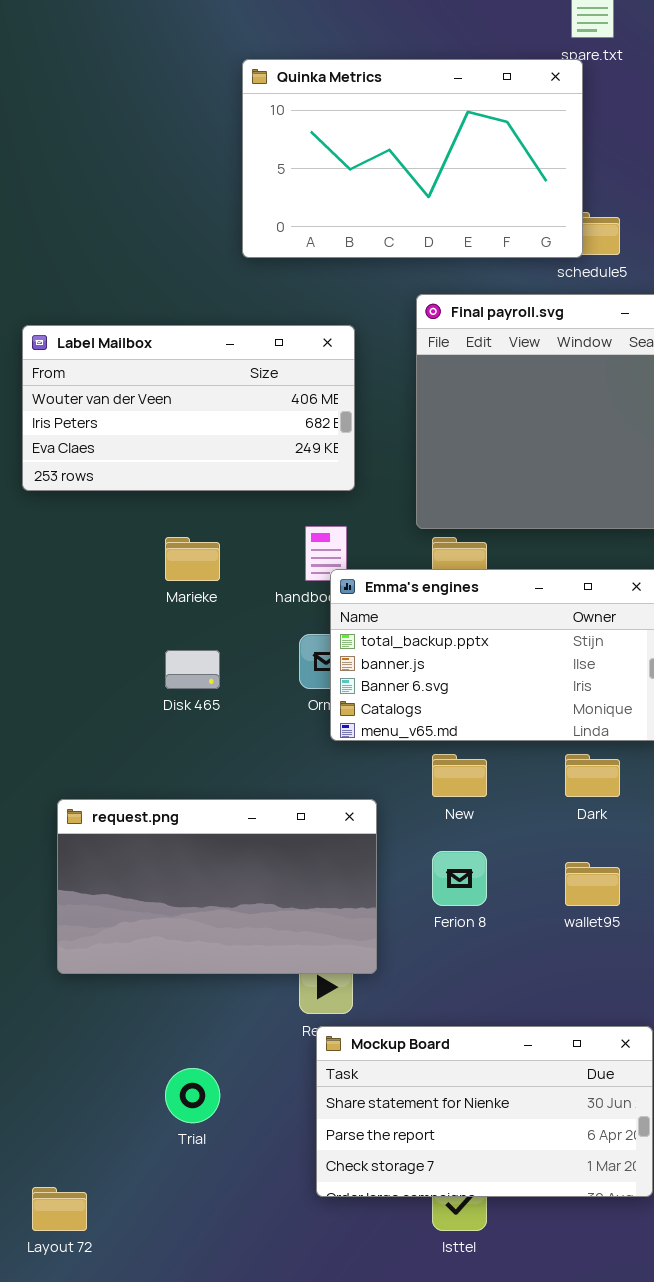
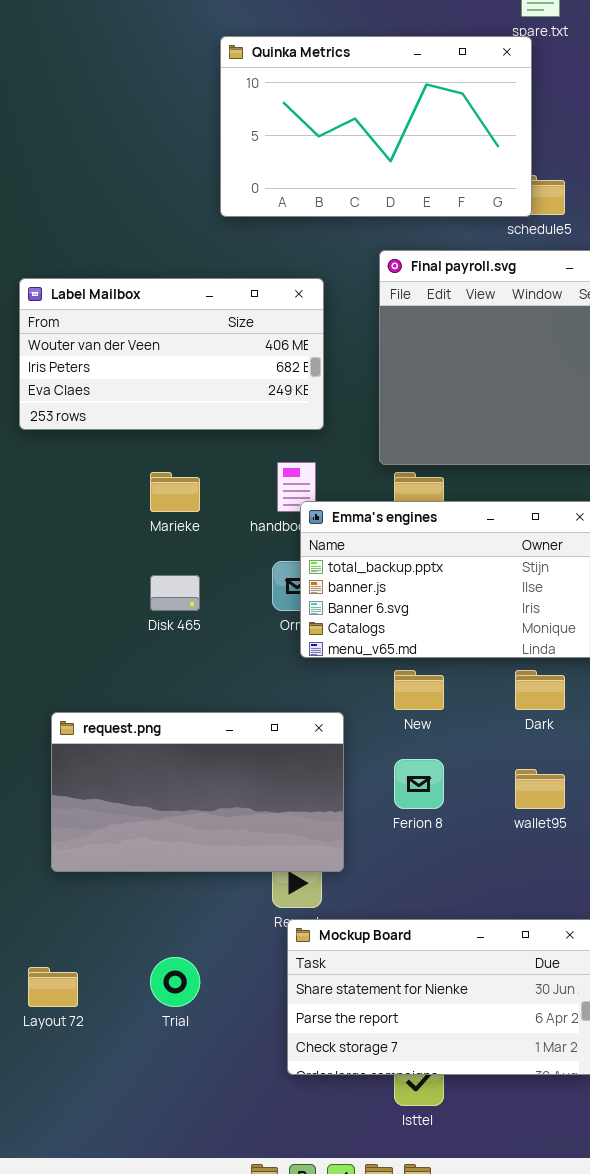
Layout 72: [32,1187,87,1231] -> [28,967,78,1007], moved

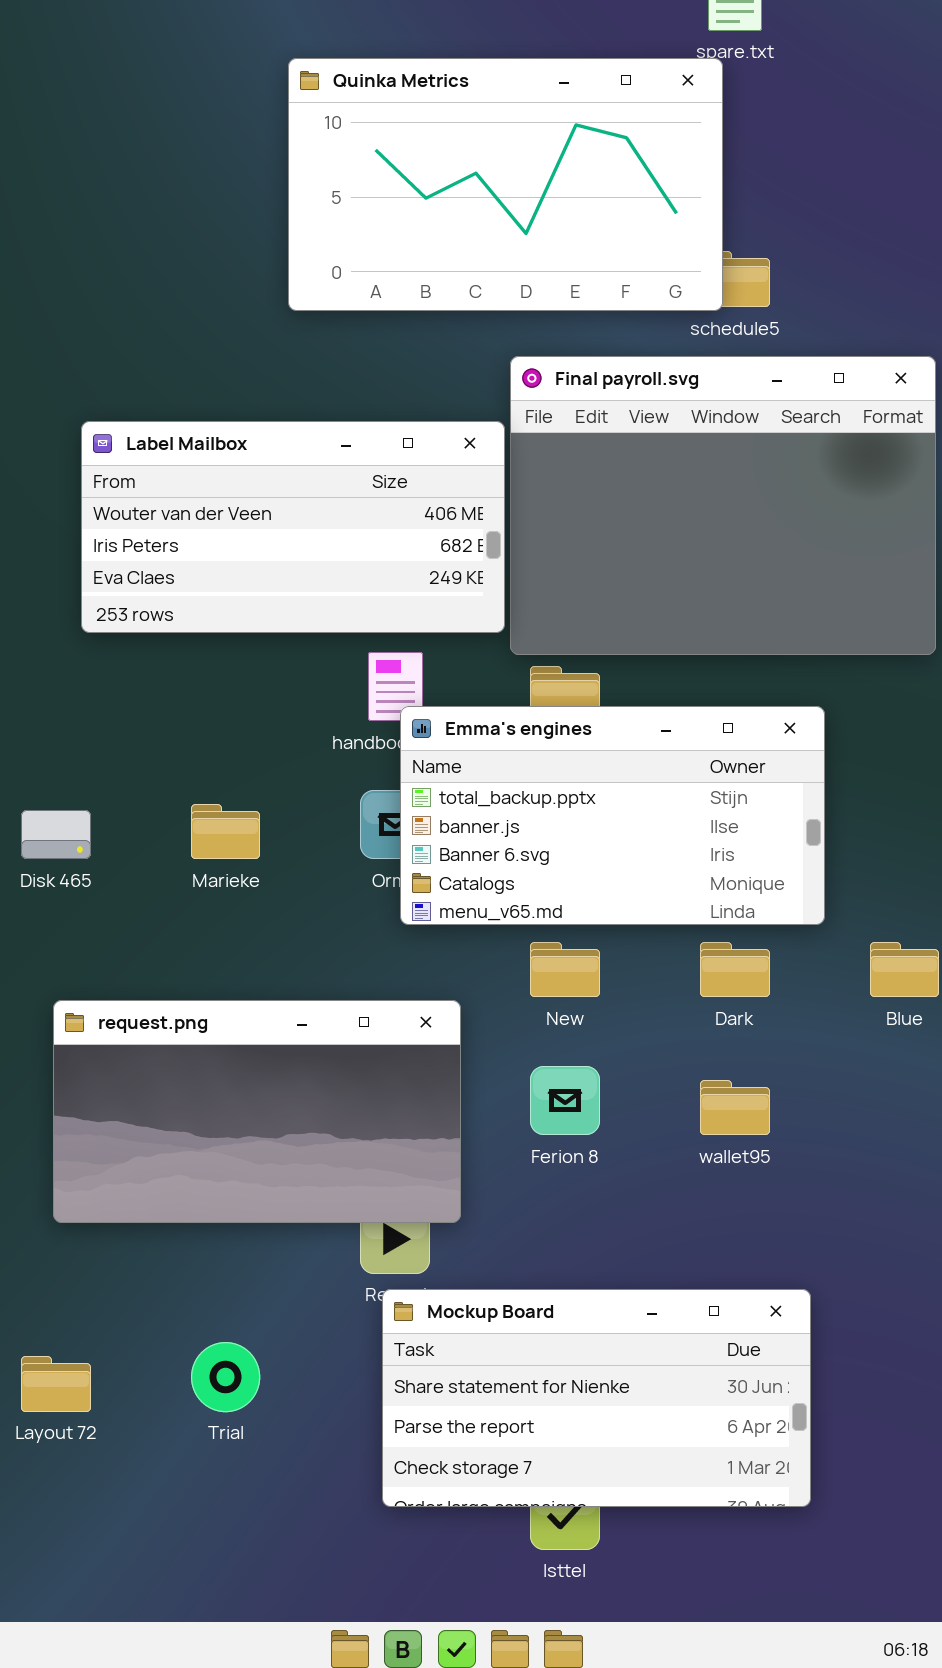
Label Mailbox: [19,278,324,430] -> [81,421,505,633], moved
Marieke: [150,472,200,512] -> [191,804,260,859], moved
Disk 465: [150,575,200,611] -> [21,810,91,859], moved

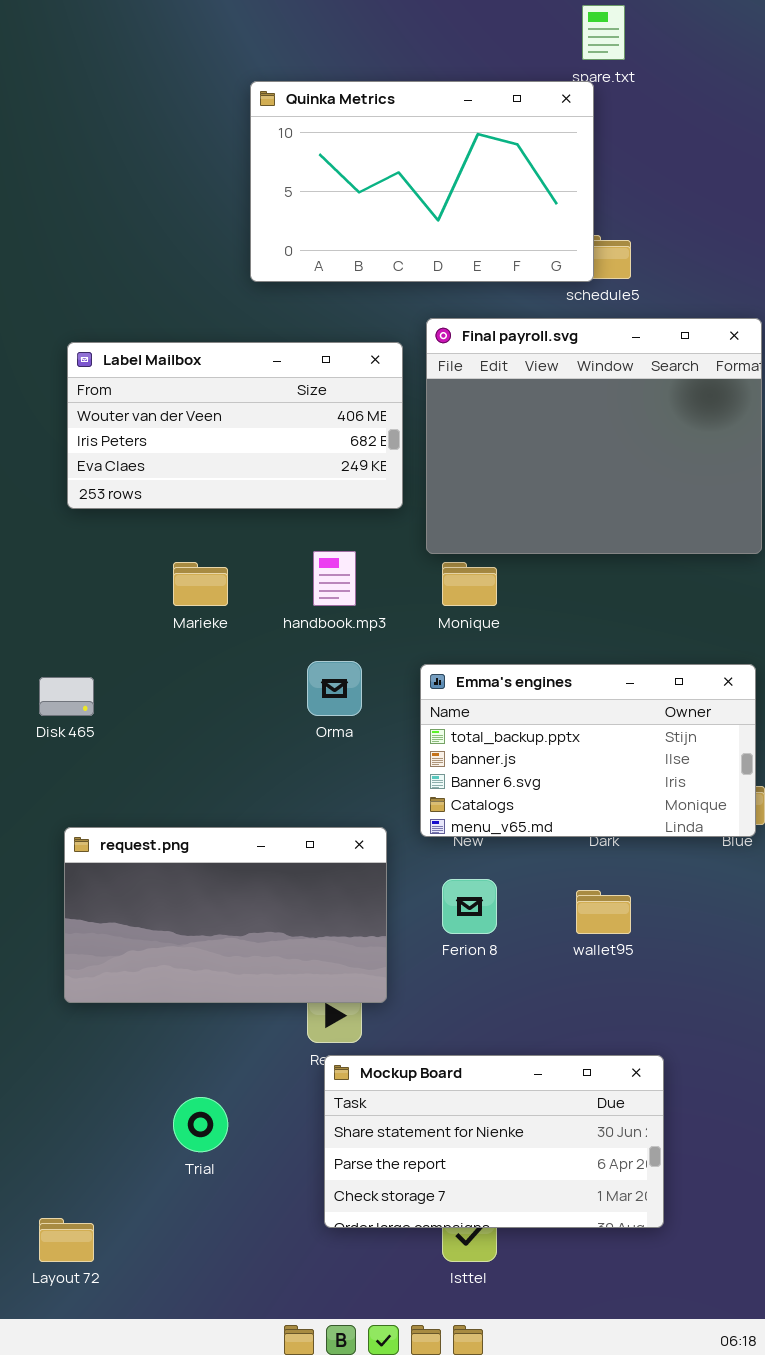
Label Mailbox: [81,421,505,633] -> [67,342,403,509], moved
Emma's engines: [400,706,825,925] -> [420,664,756,837], moved
Marieke: [191,804,260,859] -> [173,562,228,606], moved
Layout 72: [21,1356,91,1412] -> [39,1218,94,1262], moved

